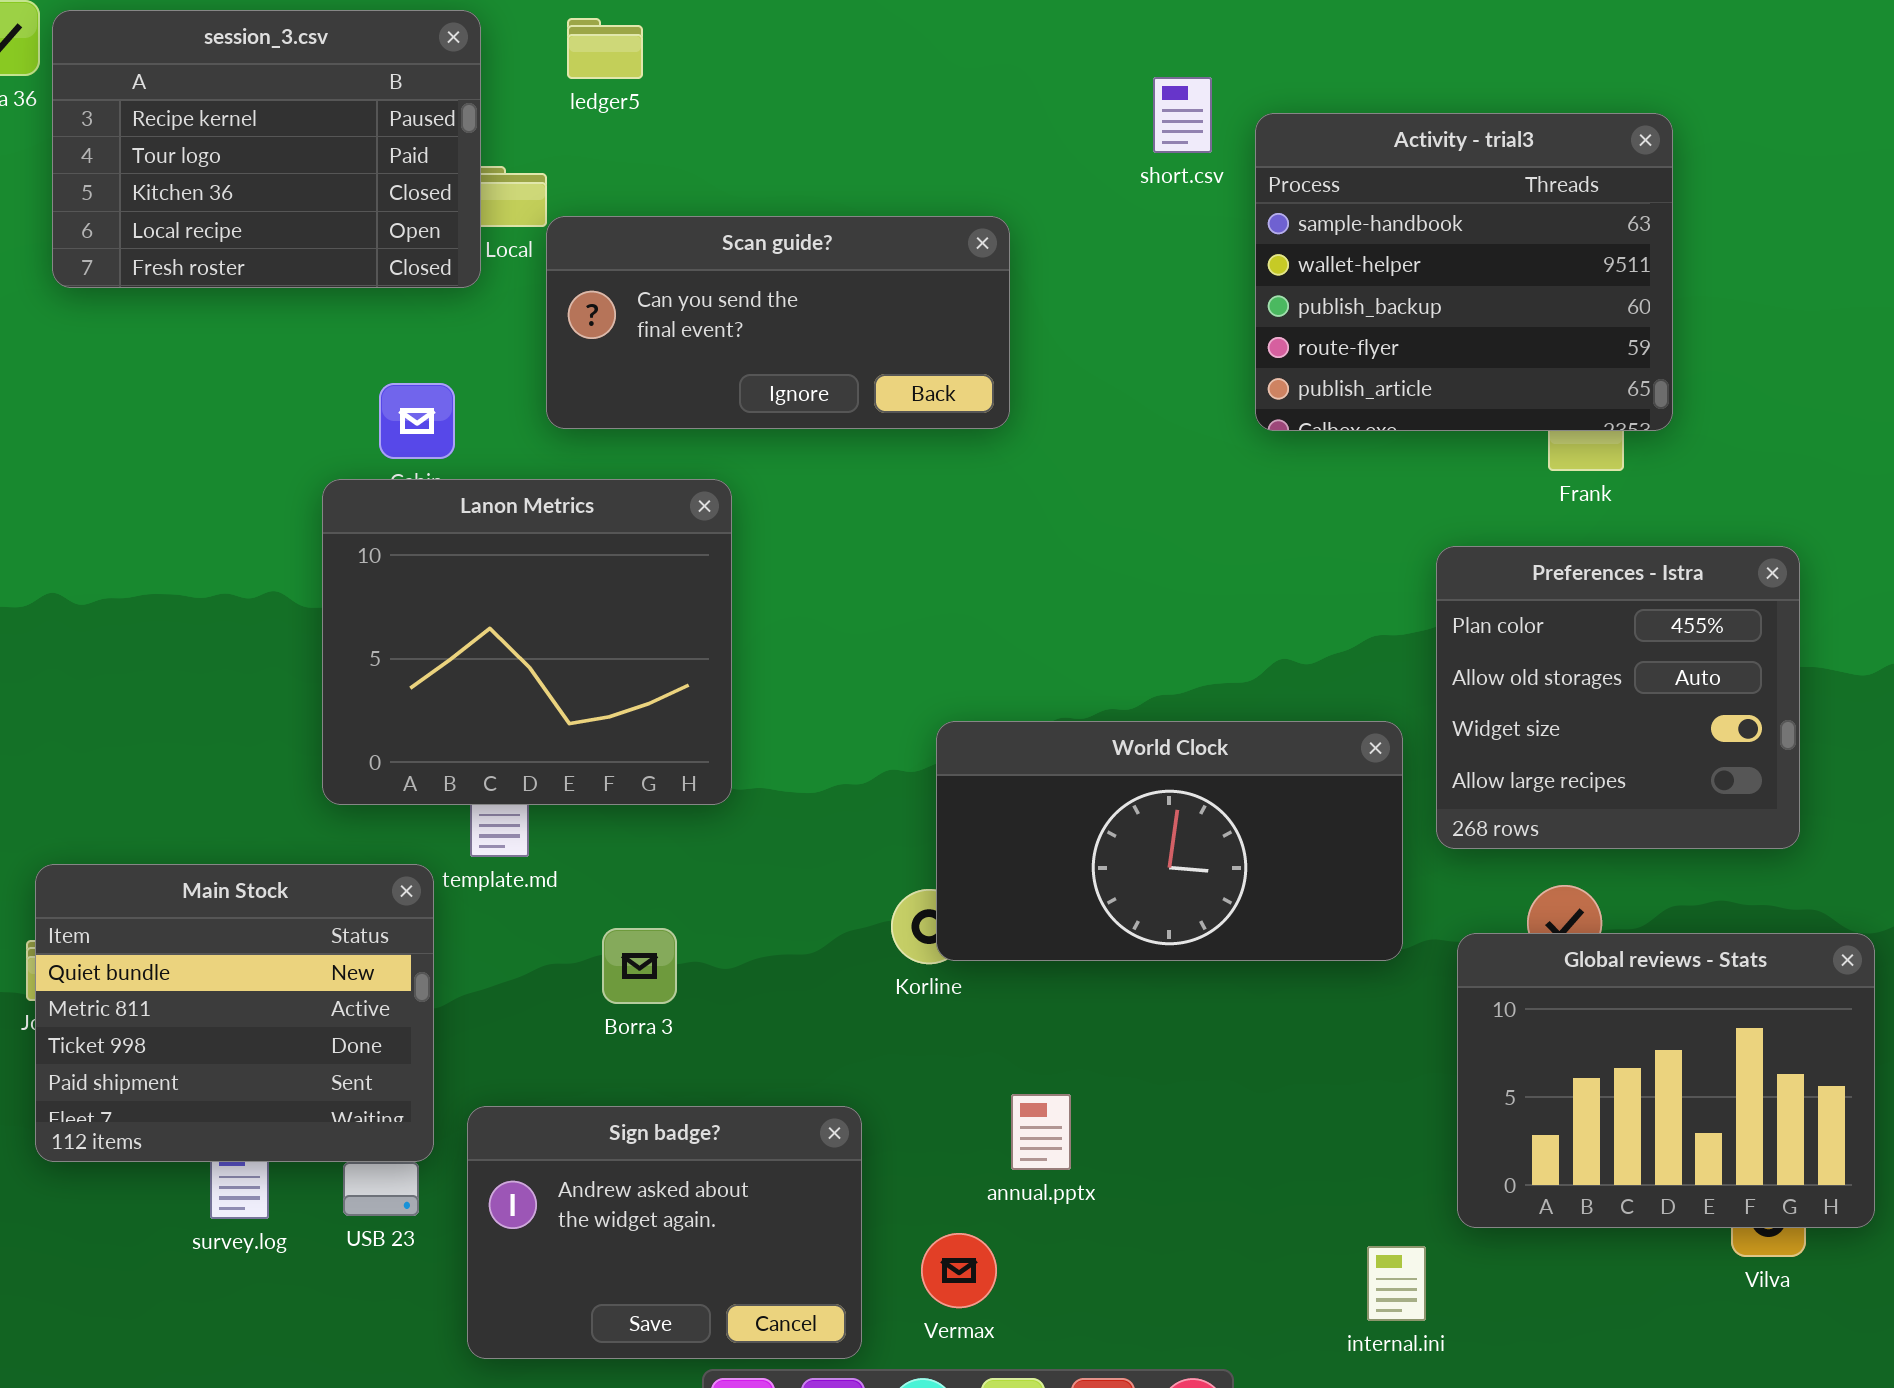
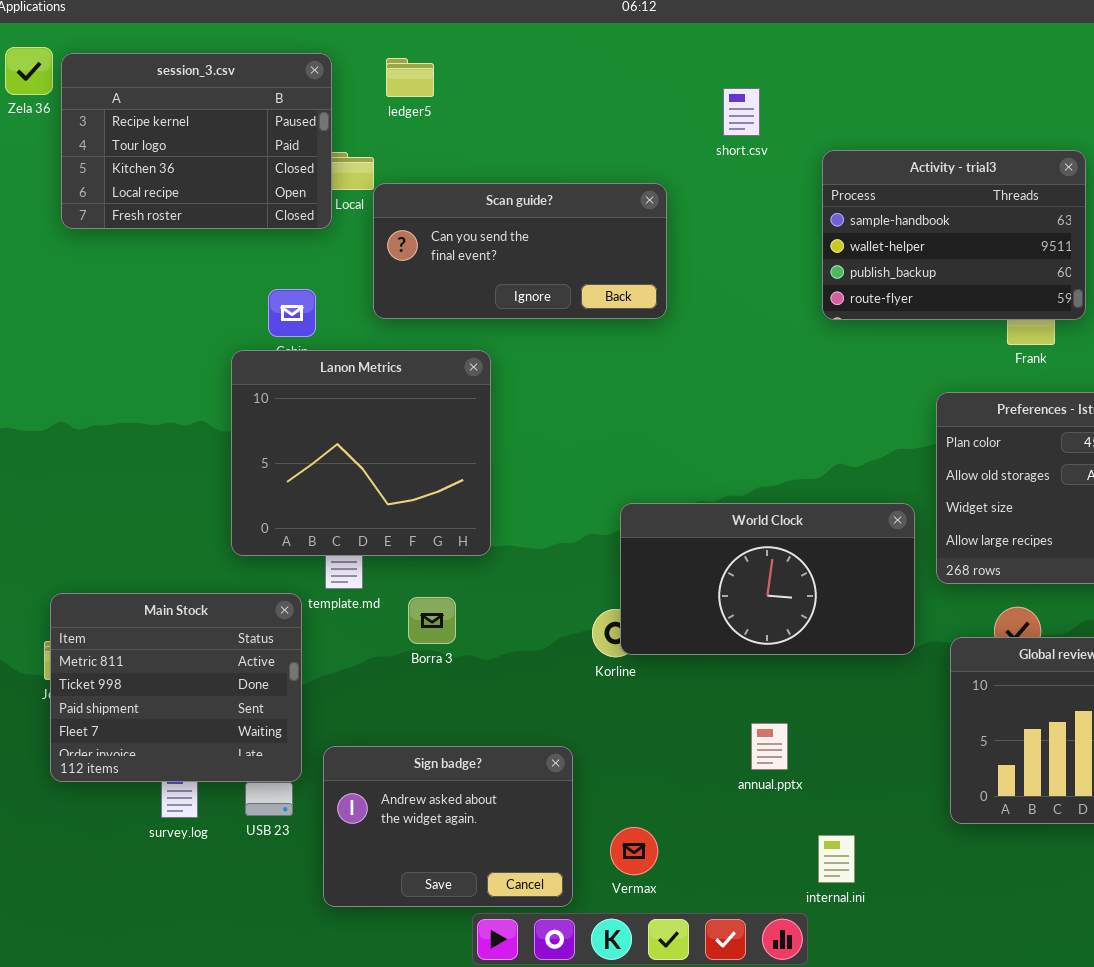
short.csv: [1153,77,1212,153] -> [723,88,760,136], moved
Activity - trial3: [1255,113,1673,431] -> [822,150,1086,320], resized
Main Stock: [35,864,434,1162] -> [50,593,302,782], scrolled down 1 row
Borra 3: [602,928,677,1004] -> [408,597,456,644], moved
annual.pptx: [1011,1094,1071,1170] -> [751,723,788,770], moved
internal.ini: [1367,1246,1426,1321] -> [818,835,855,883], moved

